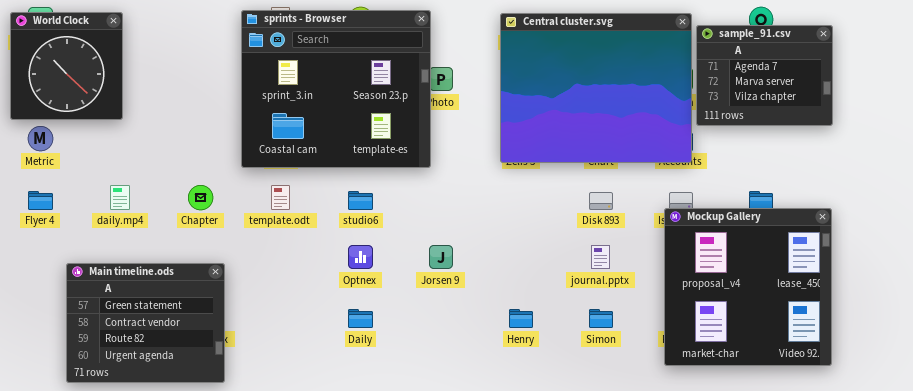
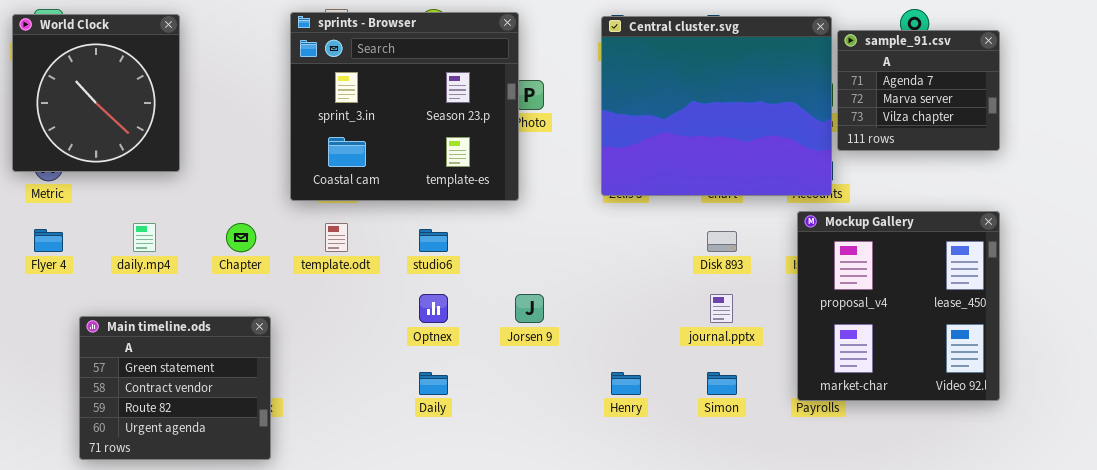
World Clock: [10,12,123,120] -> [12,14,180,172], resized
Mockup Gallery: [664,208,832,366] -> [797,211,1000,401], moved

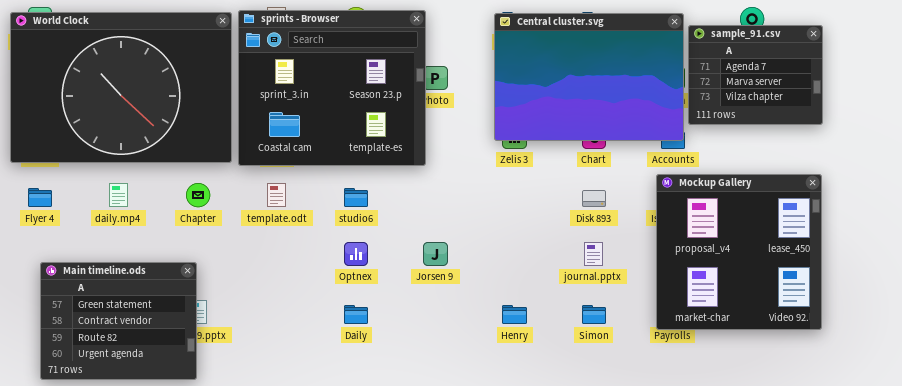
World Clock: [12,14,180,172] -> [10,12,232,163], resized
Central cluster.svg: [601,16,832,196] -> [494,13,684,141], resized
Main timeline.ods: [79,316,271,460] -> [40,262,197,380], moved

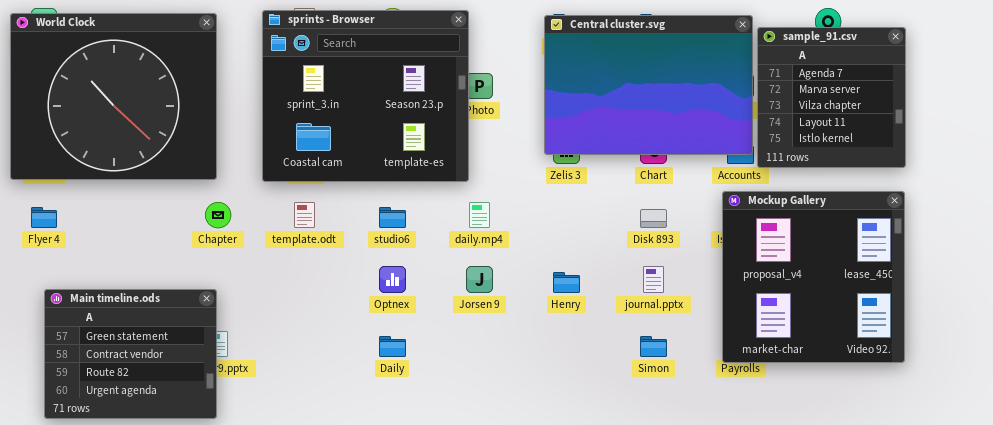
World Clock: [10,12,232,163] -> [10,13,217,180], resized
sample_91.csv: [688,25,823,125] -> [757,27,906,168], resized
daily.mp4: [109,183,128,207] -> [469,202,490,228], moved
Henry: [502,305,527,324] -> [553,272,580,293], moved

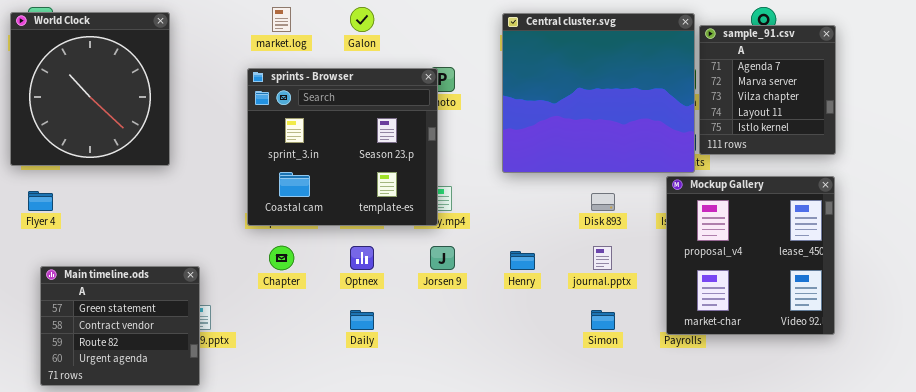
sprints - Browser: [262,10,469,182] -> [247,68,438,226], moved
World Clock: [10,13,217,180] -> [10,12,170,166], resized
Central cluster.svg: [544,15,753,155] -> [502,13,695,173], resized
Chapter: [205,202,231,228] -> [269,246,294,270], moved

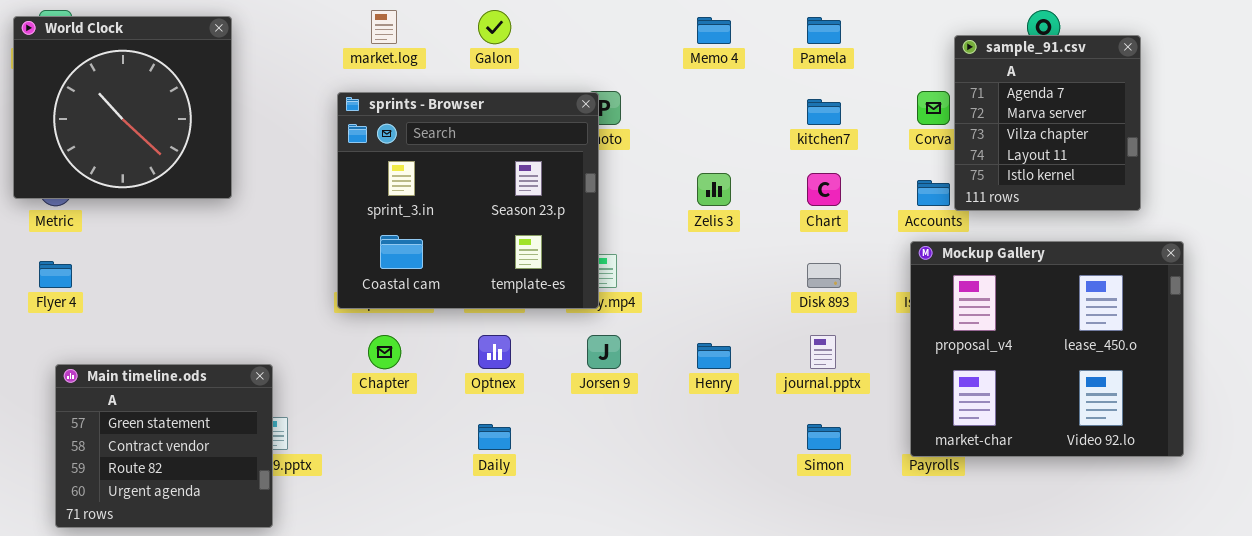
World Clock: [10,12,170,166] -> [13,16,232,199], resized
Central cluster.svg: [502,13,695,173] -> none, closed
Mockup Gallery: [666,176,835,335] -> [910,241,1184,457], resized

